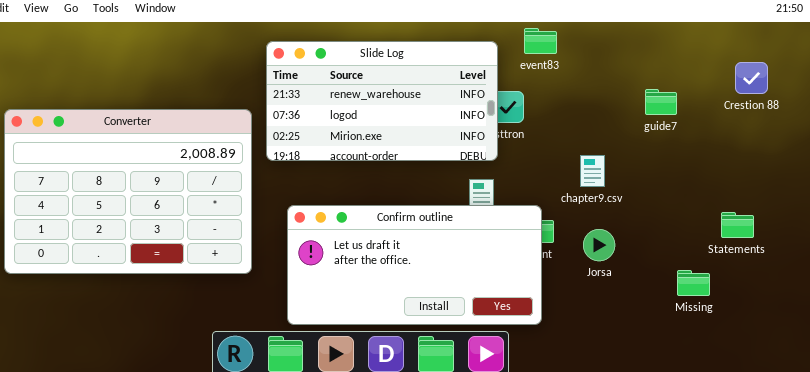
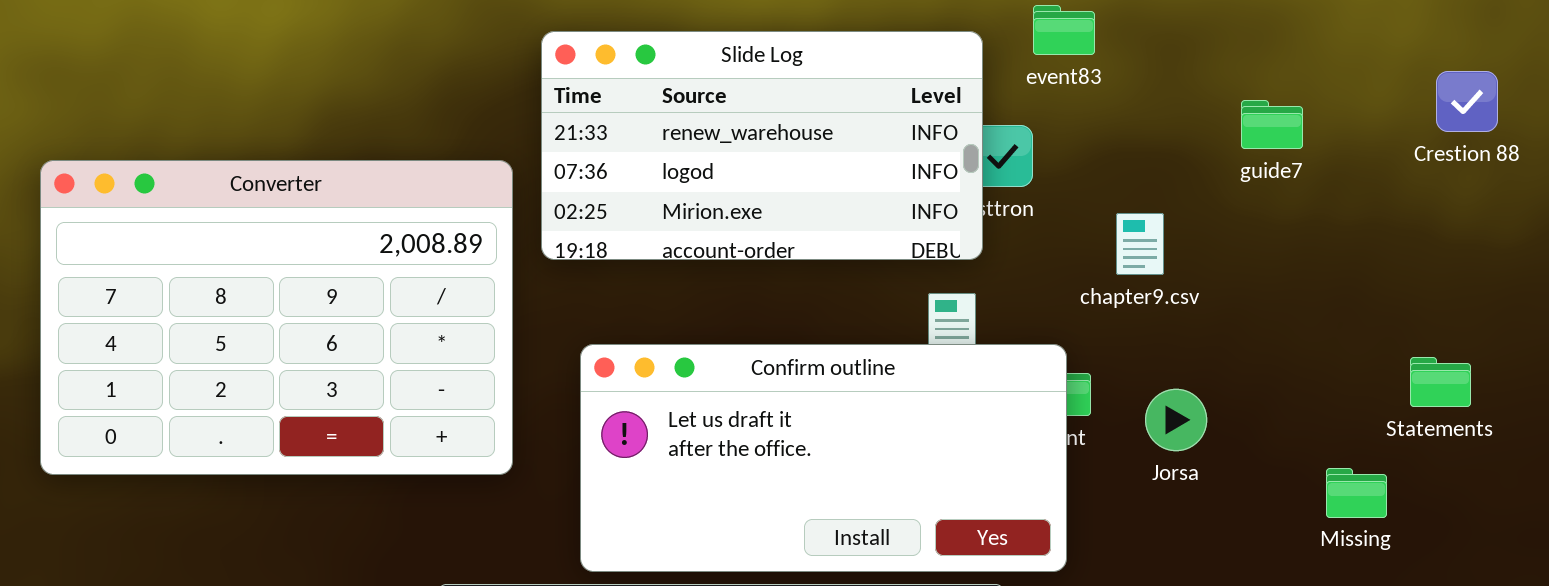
guide7: [645,89,677,115] -> [1241,100,1303,149], moved
chapter9.csv: [580,155,605,187] -> [1116,213,1164,275], moved

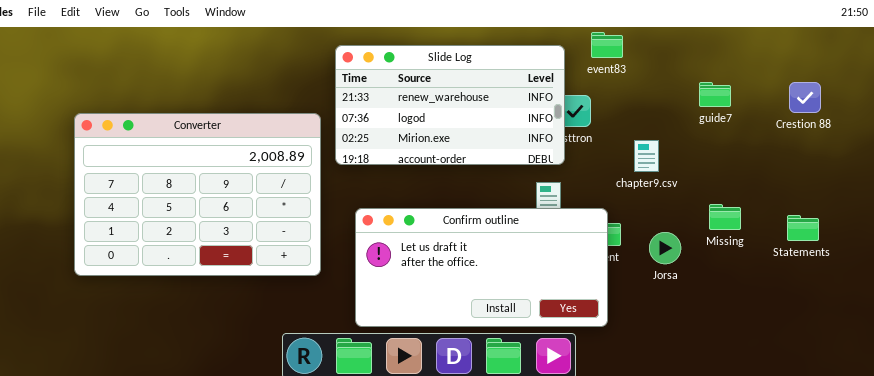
Crestion 88: [1436,71,1498,132] -> [789,82,821,113], moved
Missing: [1326,468,1387,518] -> [709,204,741,230], moved

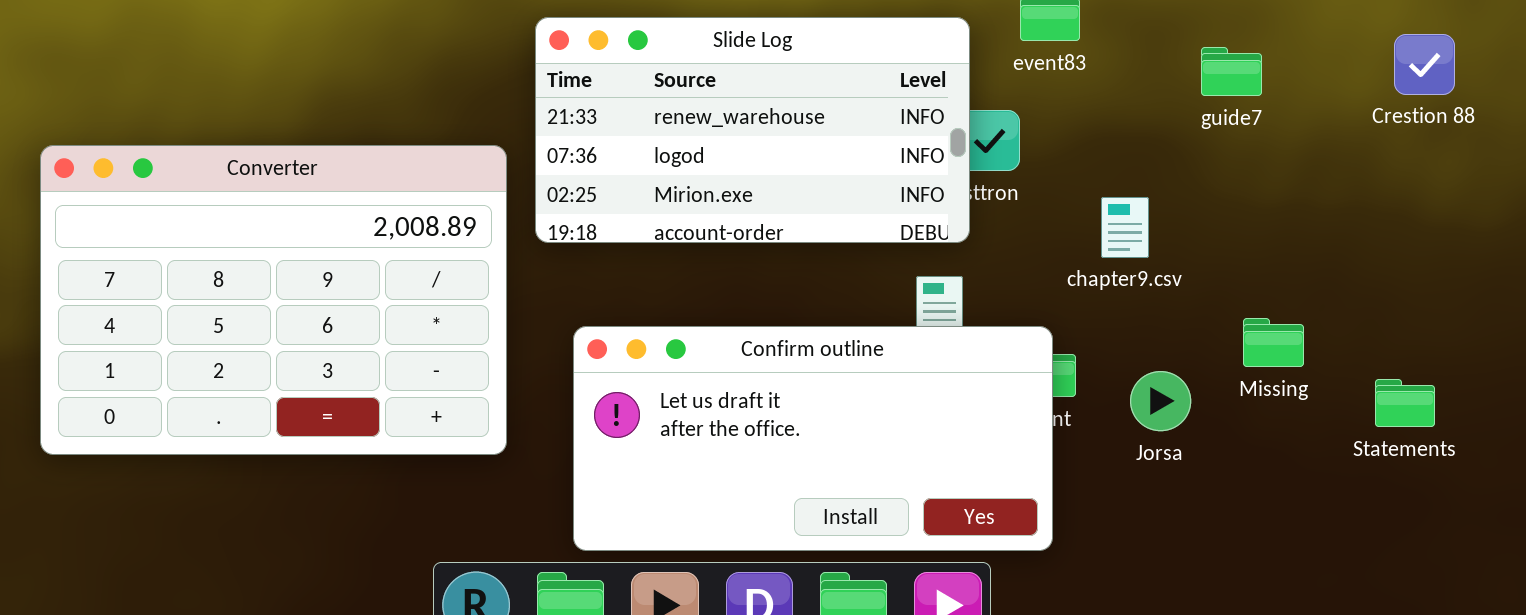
guide7: [699,82,731,107] -> [1201,47,1262,96], moved
Crestion 88: [789,82,821,113] -> [1394,34,1455,95], moved
Statements: [787,215,819,241] -> [1375,379,1435,427], moved

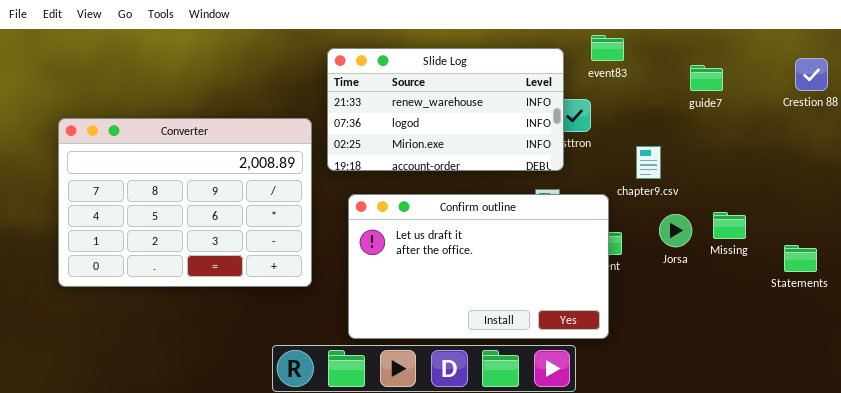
Confirm outline: [573,326,1053,551] -> [348,194,609,339], resized
Jorsa: [1130,371,1191,431] -> [659,214,692,247], moved

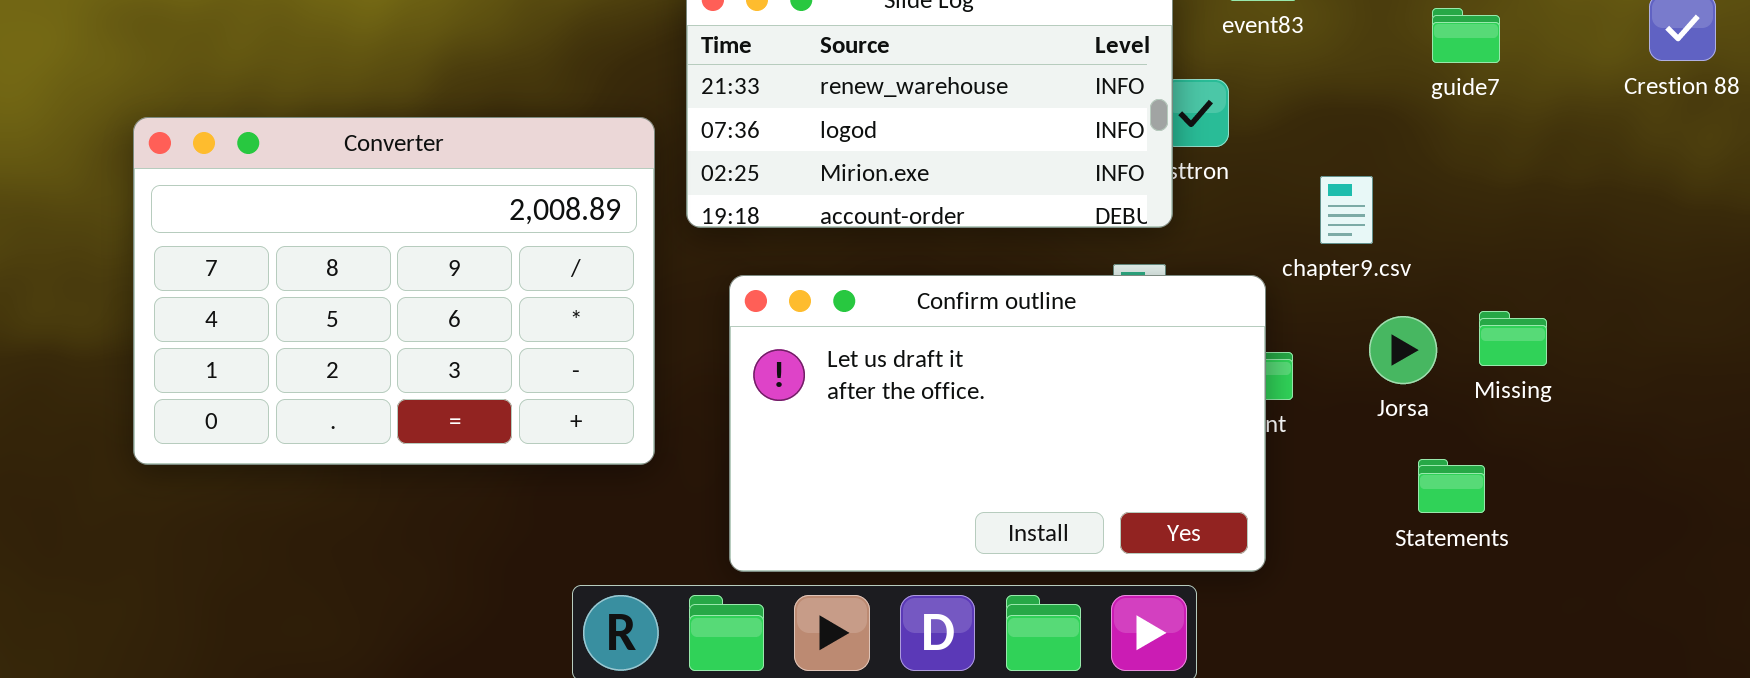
Statements: [784,245,817,272] -> [1418,459,1485,513], moved

